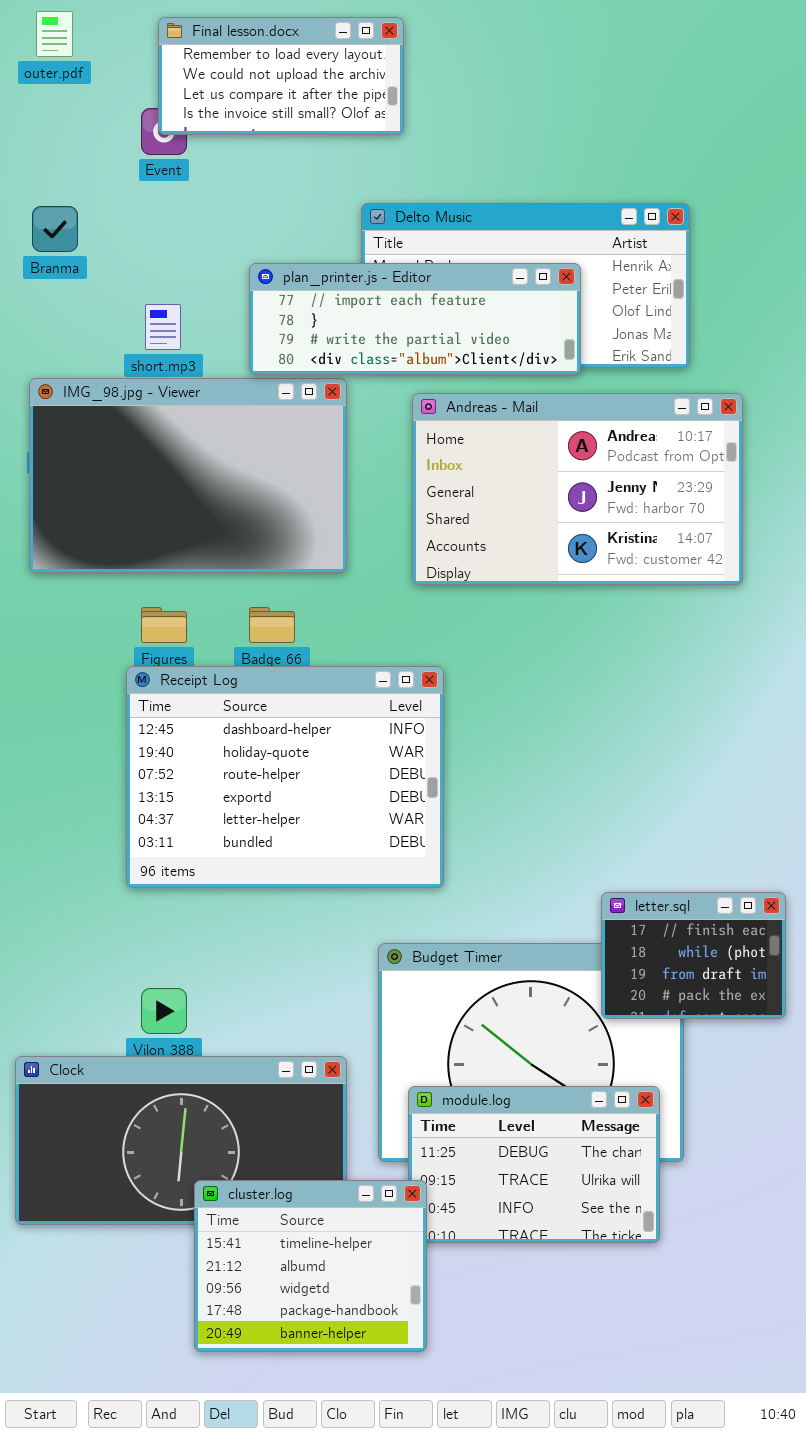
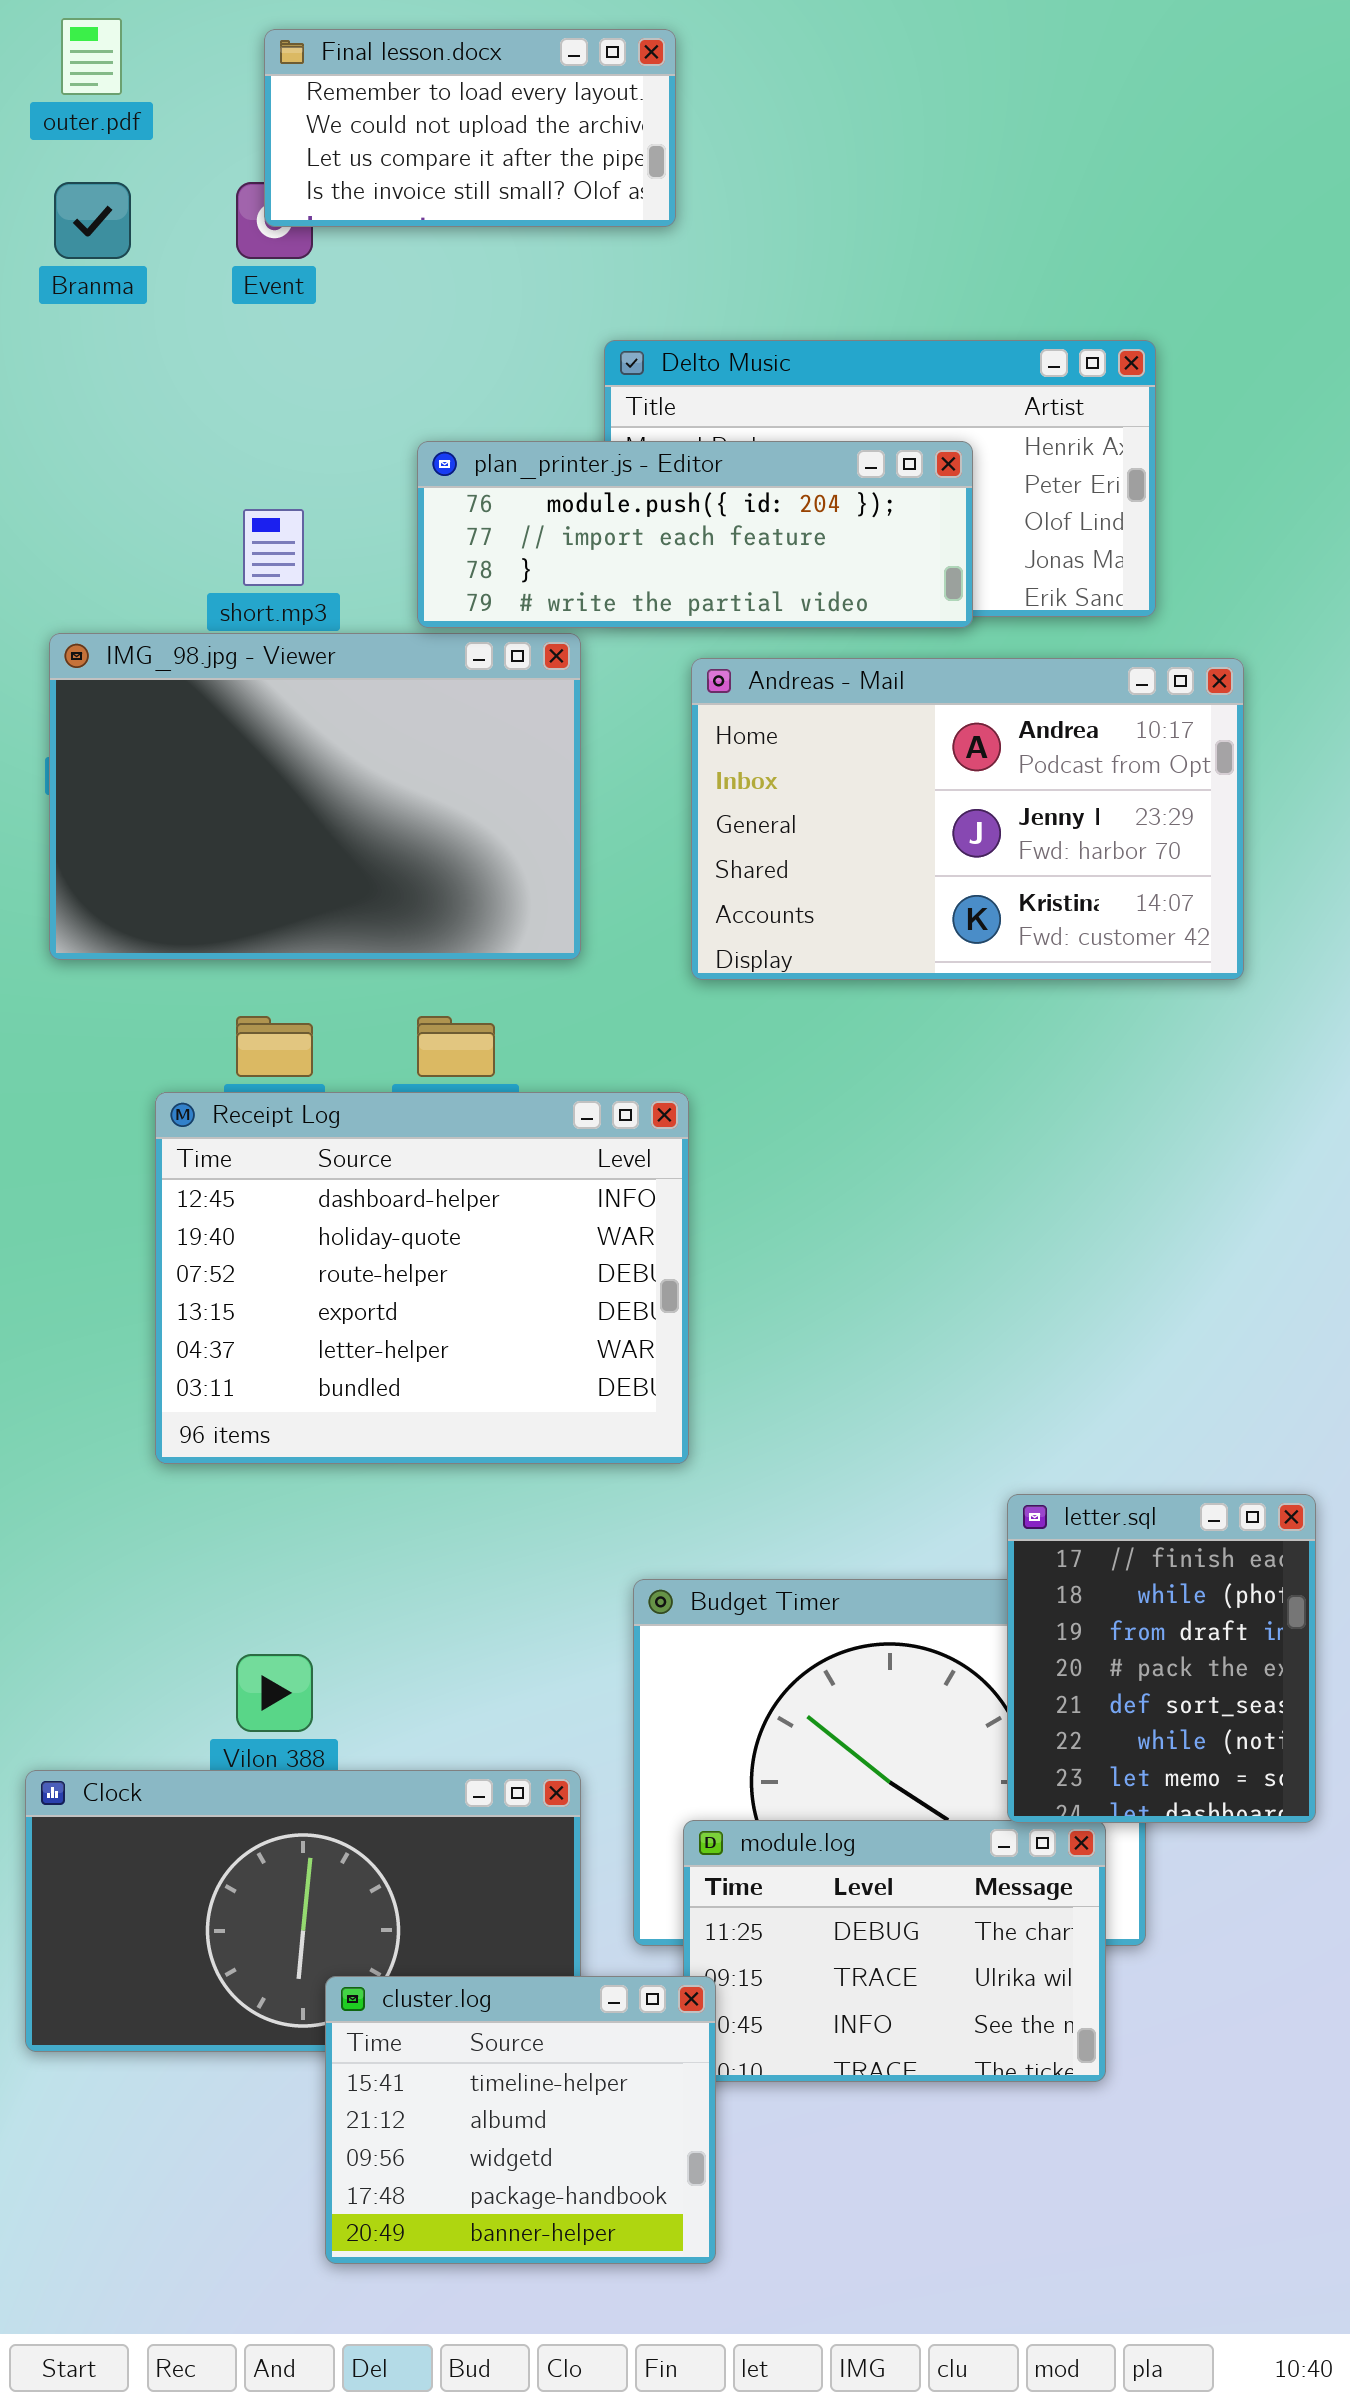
Branma: [32,206,78,252] -> [54,182,131,259], moved
plan_printer.js - Editor: [249,263,581,375] -> [417,441,973,628], scrolled up 1 row
Receipt Log: [126,666,444,888] -> [155,1092,689,1464], moved
letter.sql: [601,892,786,1019] -> [1007,1494,1316,1823], resized

